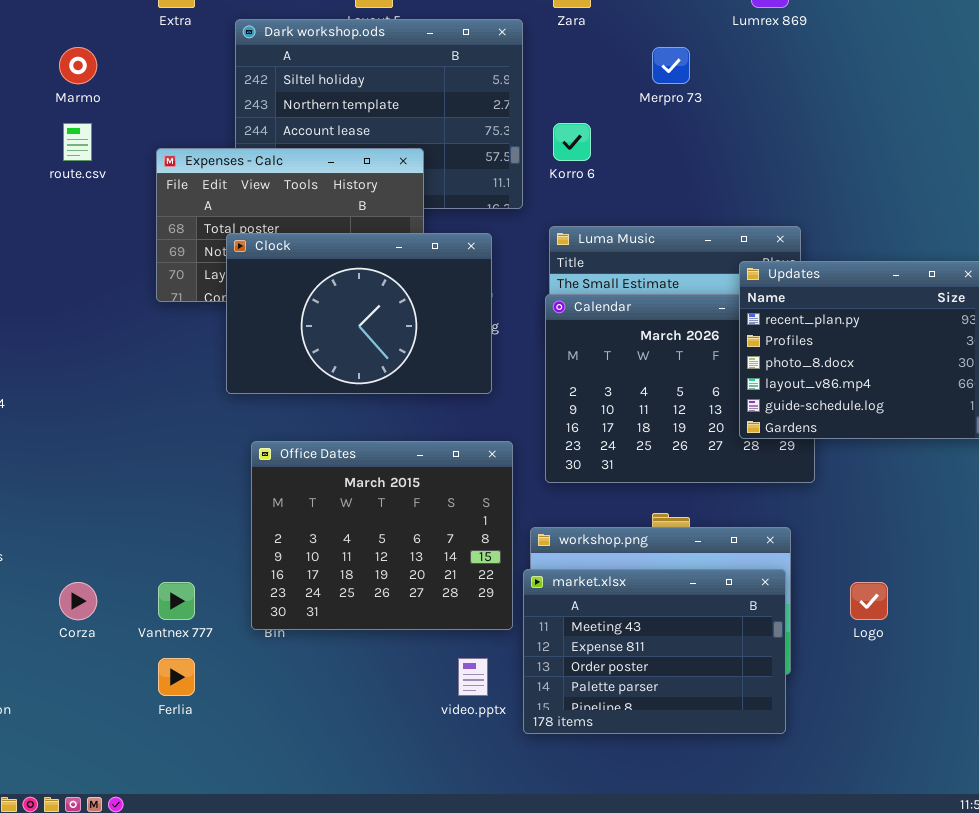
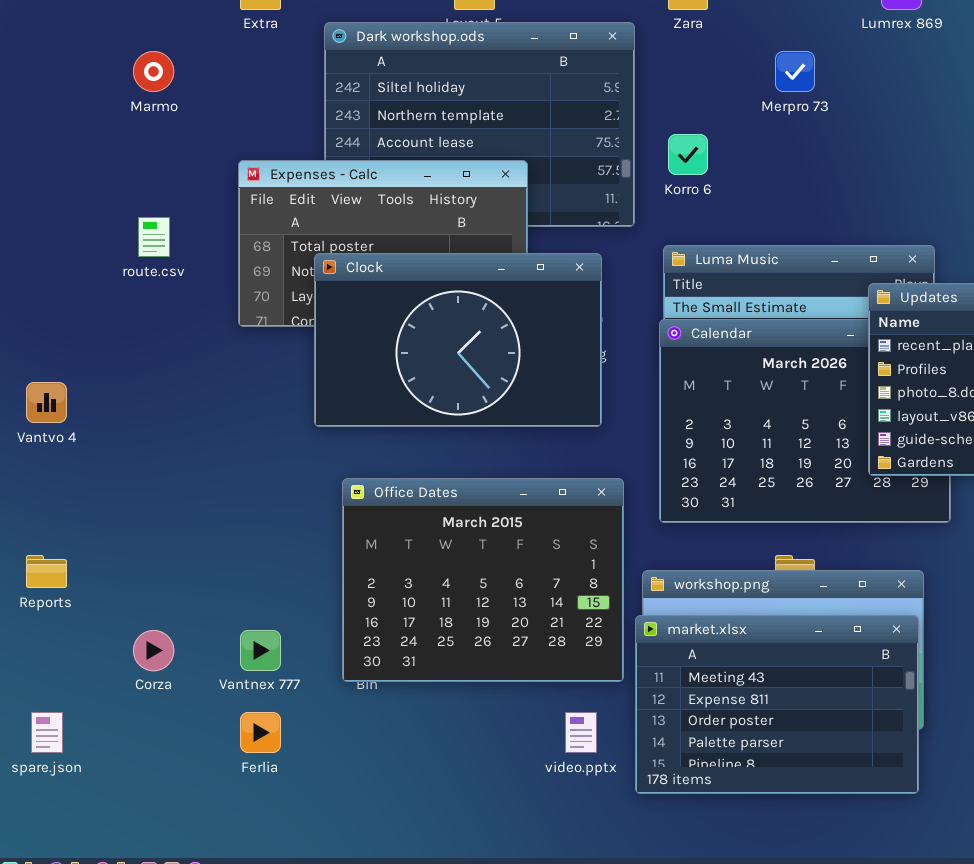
route.csv: [63,123,92,161] -> [138,217,170,257], moved

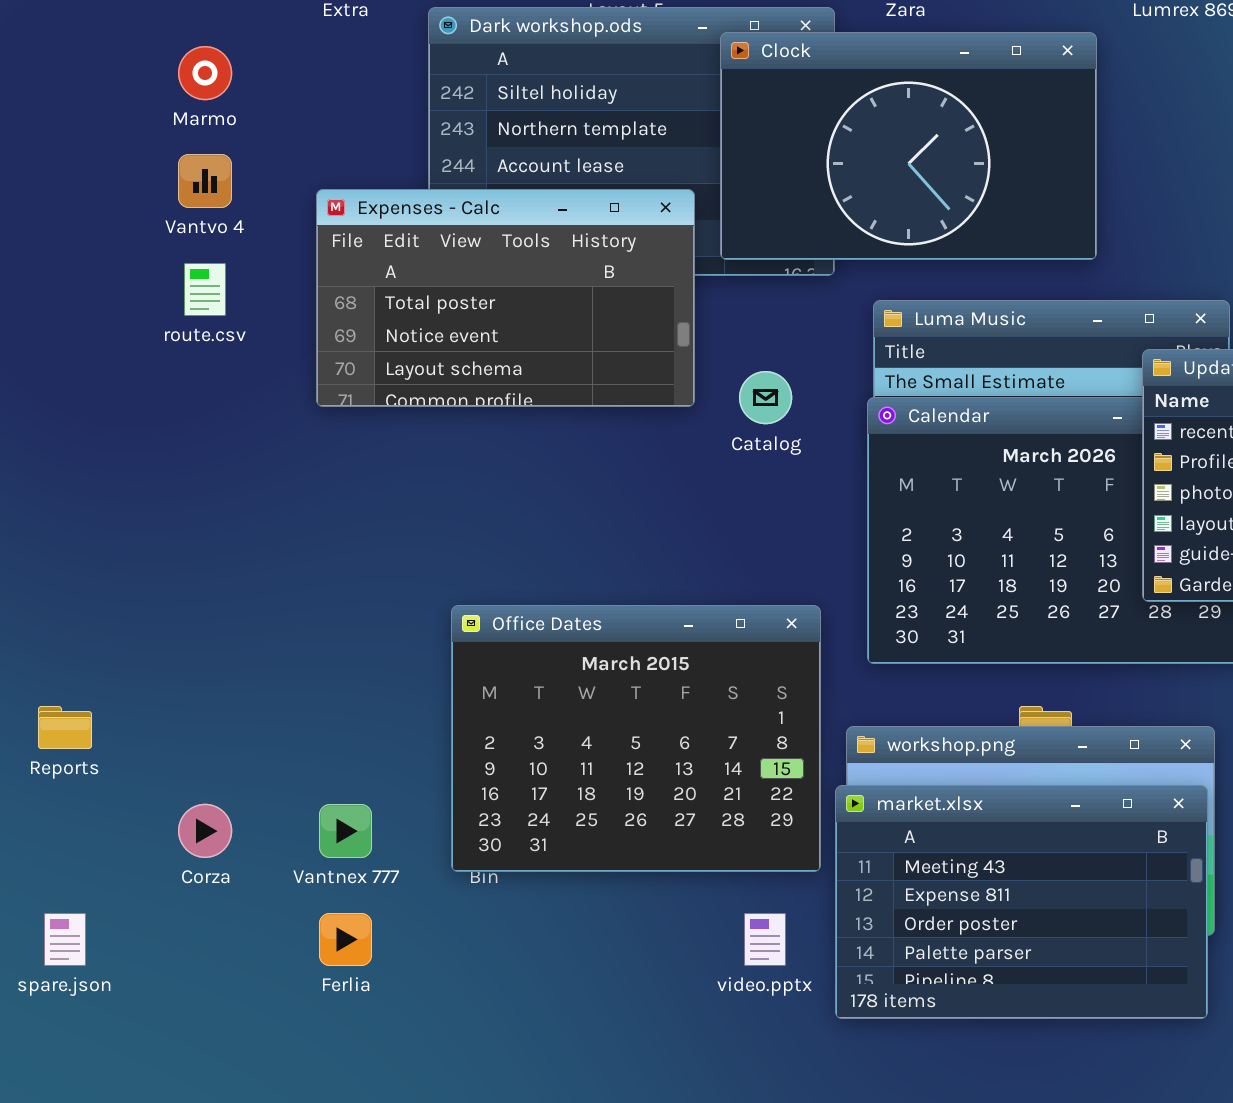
Clock: [314,253,602,427] -> [720,32,1097,260], moved
Vantvo 4: [26,382,67,423] -> [178,154,232,208], moved

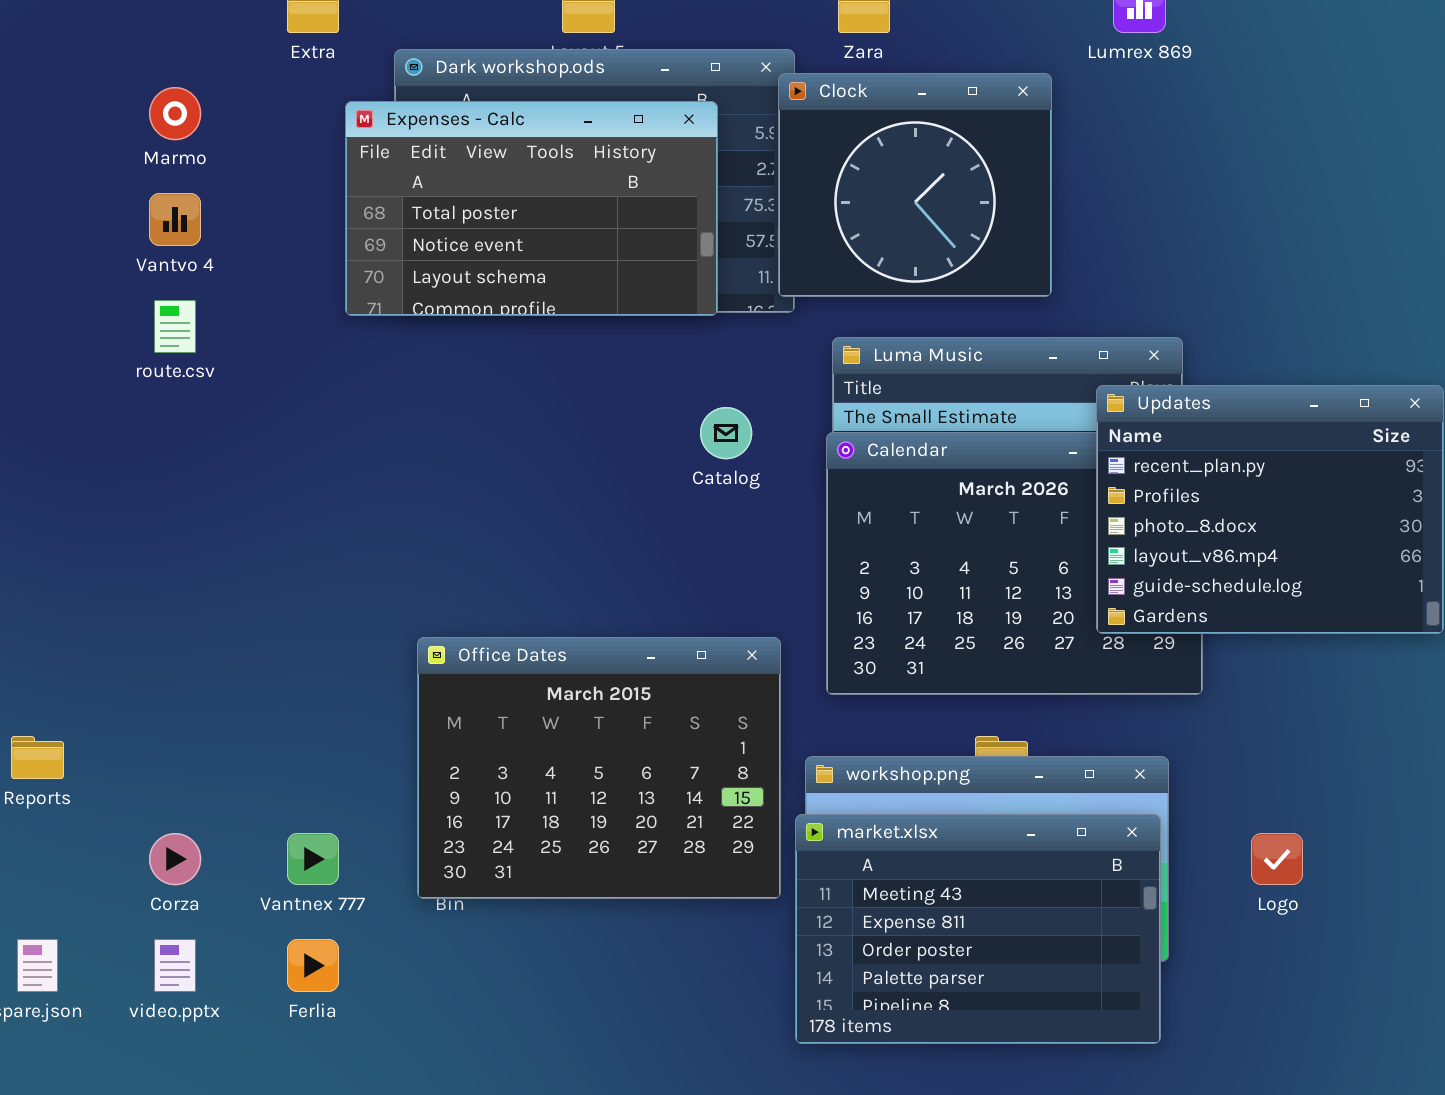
Clock: [720,32,1097,260] -> [778,73,1052,297], resized
Expenses - Calc: [316,189,695,407] -> [345,101,718,316], moved
video.pptx: [744,913,786,966] -> [154,939,196,992], moved

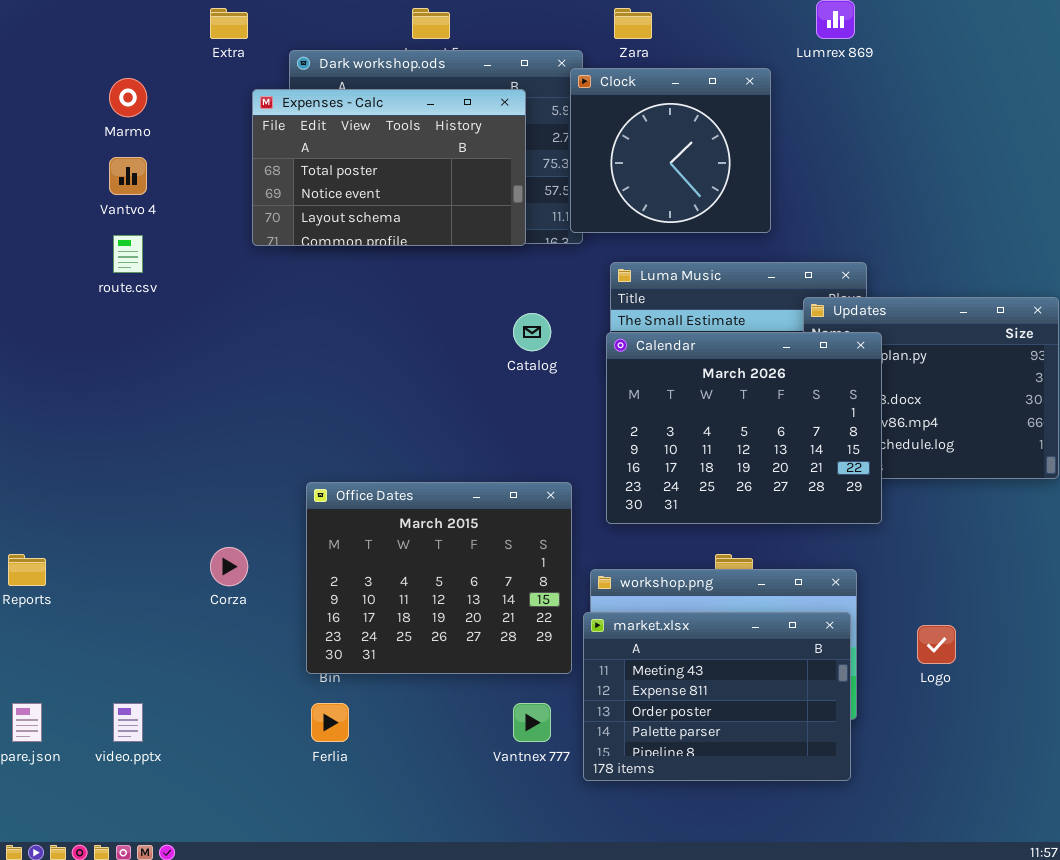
Calendar: [826,432,1203,695] -> [606,332,882,524], raised
Corza: [149,833,201,885] -> [210,547,248,586], moved
Vantnex 777: [287,833,339,885] -> [513,703,551,742], moved
Ferlia: [287,939,339,992] -> [311,703,349,742], moved

